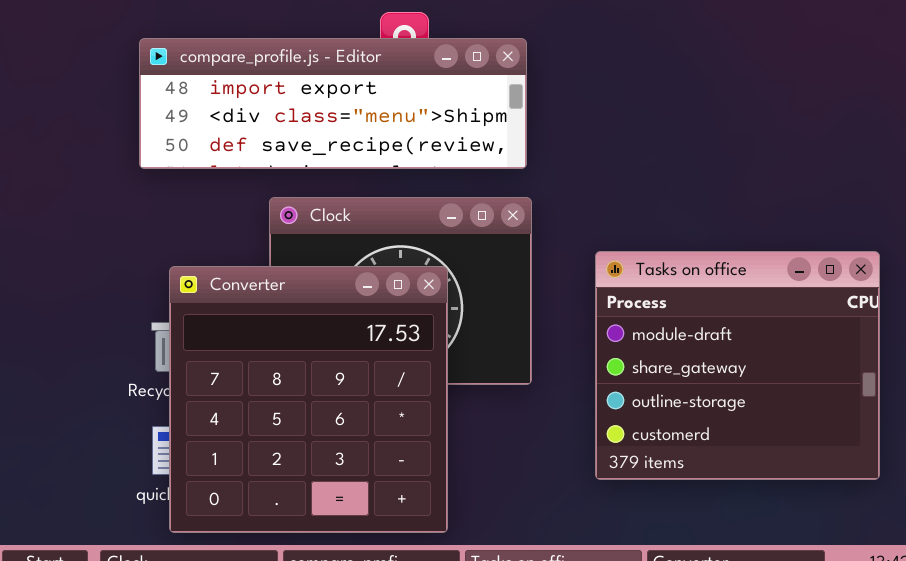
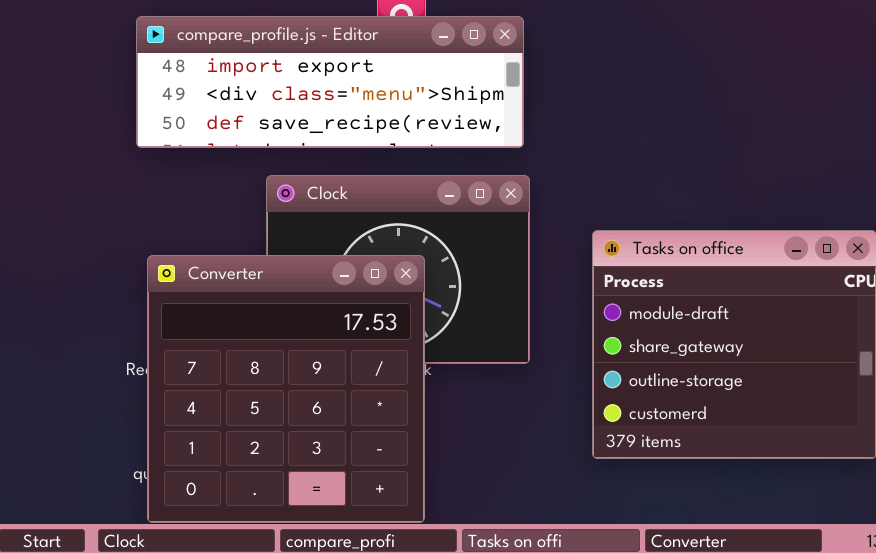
Converter: [169,266,448,533] -> [147,255,425,523], moved

